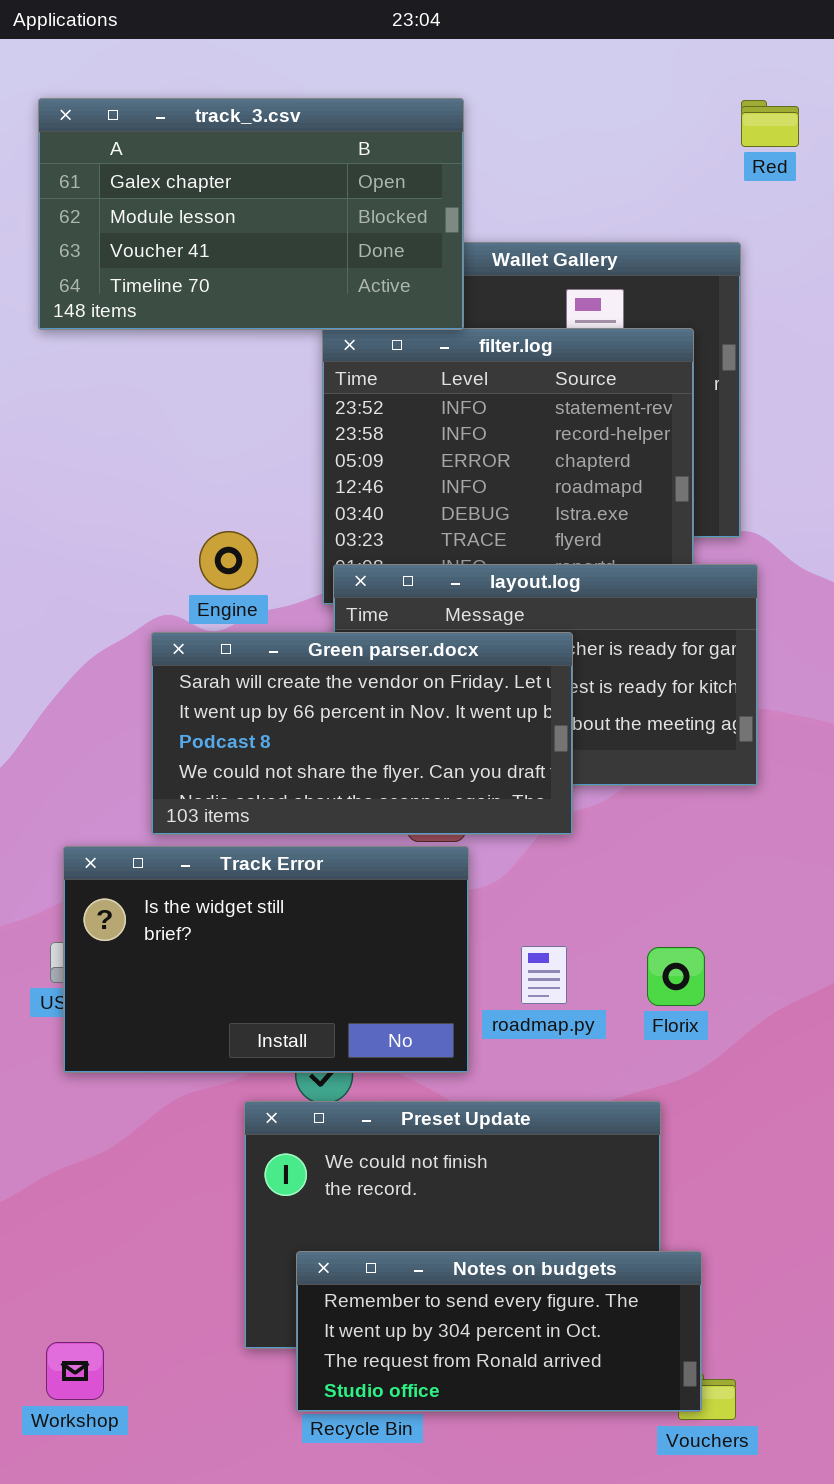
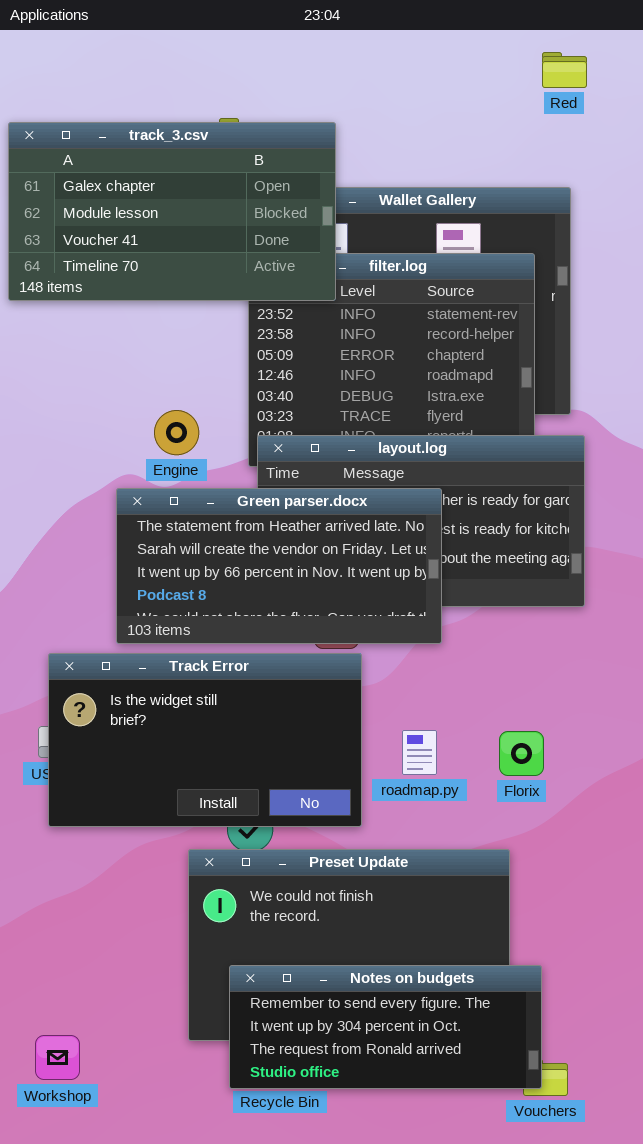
track_3.csv: [38,98,464,330] -> [8,122,336,301], moved
Red: [741,100,799,147] -> [542,52,587,88], moved
Green parser.docx: [151,632,573,835] -> [116,488,442,644], scrolled up 1 row

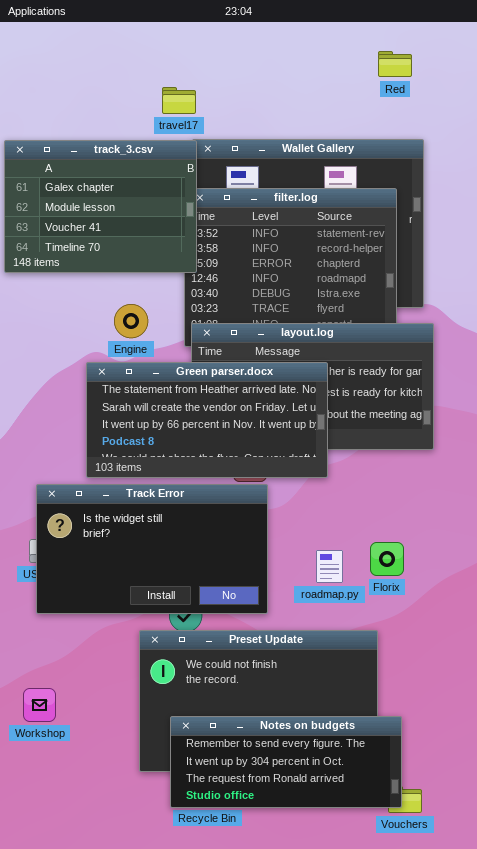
Red: [542,52,587,88] -> [378,51,412,77], moved
track_3.csv: [8,122,336,301] -> [4,140,197,273], moved, resized
roadmap.py: [402,730,437,775] -> [316,550,343,583], moved
Workshop: [35,1035,80,1080] -> [23,688,56,722], moved

